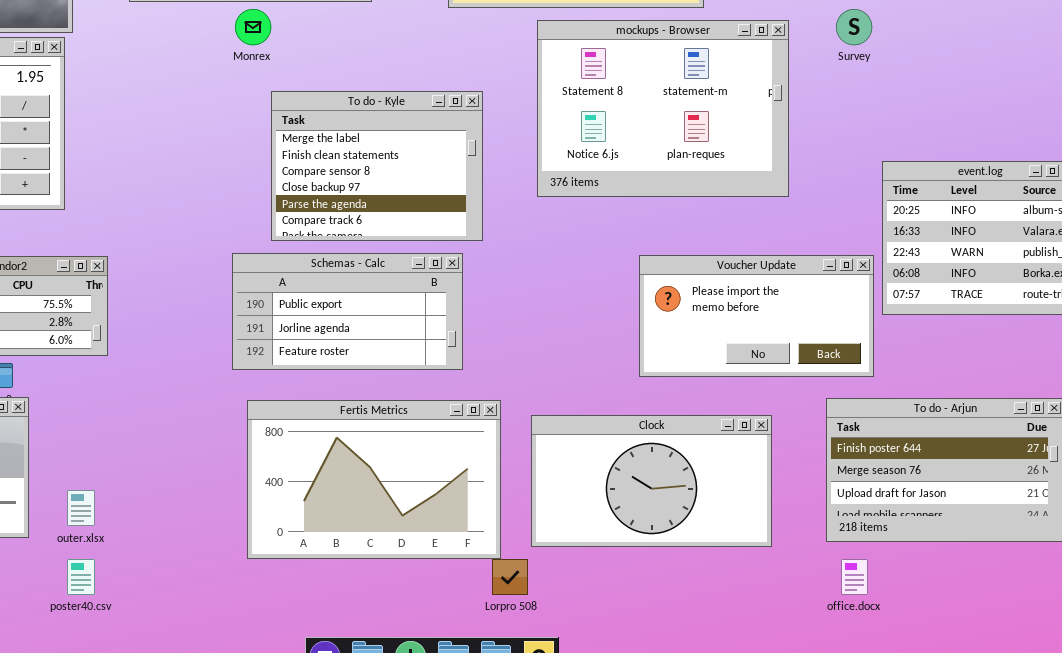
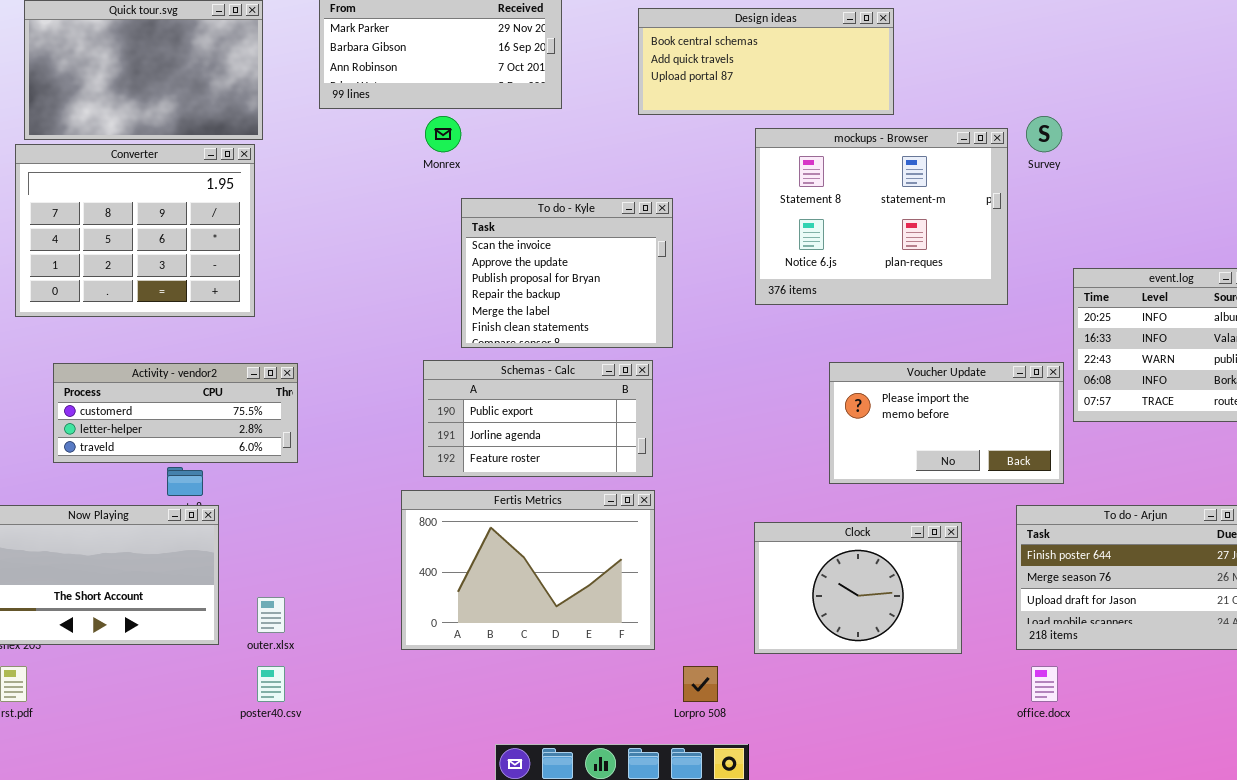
mockups - Browser: [537,20,789,197] -> [755,128,1008,305], moved
To do - Kyle: [271,91,483,241] -> [461,198,673,348], scrolled up 4 rows
Fertis Metrics: [247,400,501,559] -> [401,490,655,650], moved
Clock: [531,415,772,547] -> [754,522,962,654], resized

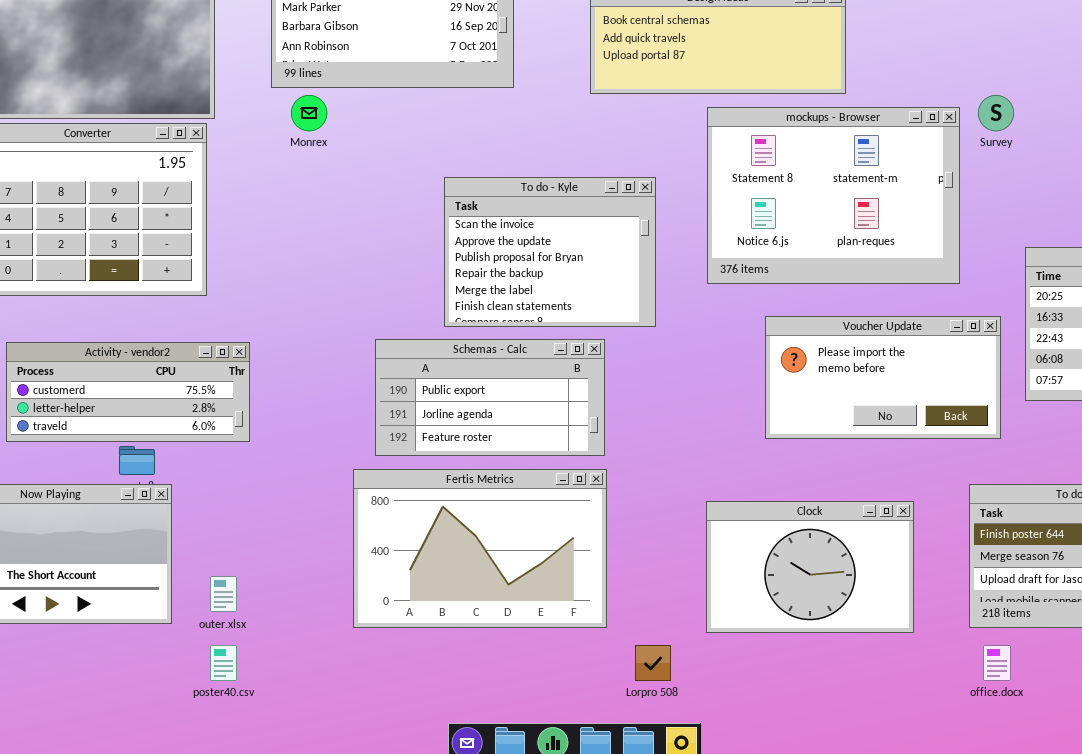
Monrex: [425,116,461,152] -> [291,95,327,131], moved
To do - Kyle: [461,198,673,348] -> [444,177,656,327], moved
Voucher Update: [829,362,1064,484] -> [765,316,1001,439], moved

